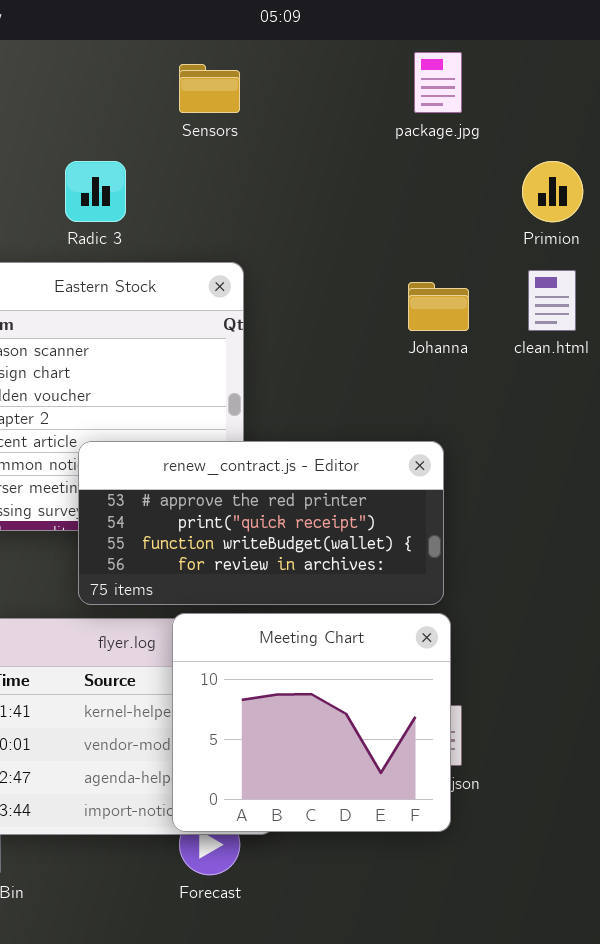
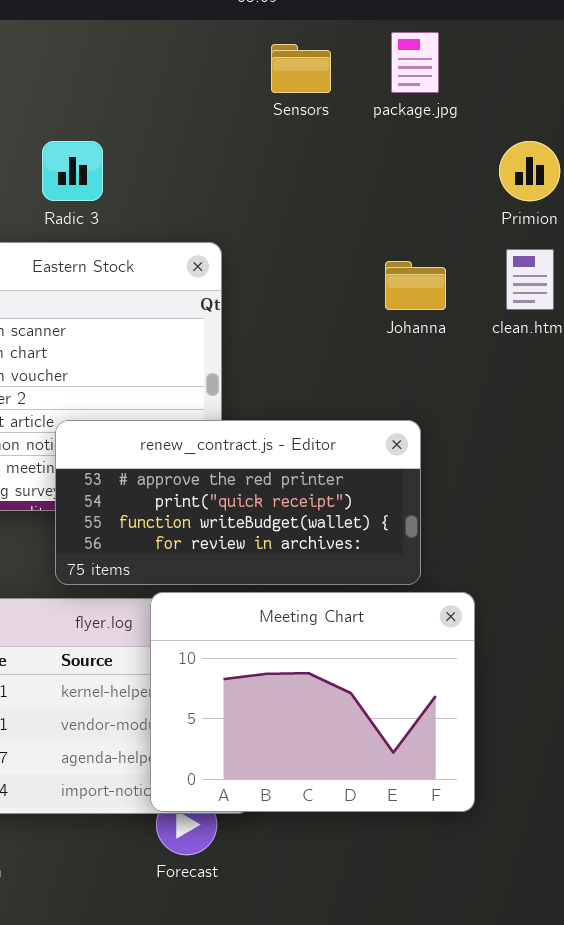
Sensors: [179,64,240,113] -> [271,44,331,93], moved
Meeting Chart: [172,613,451,832] -> [150,592,475,812], resized

